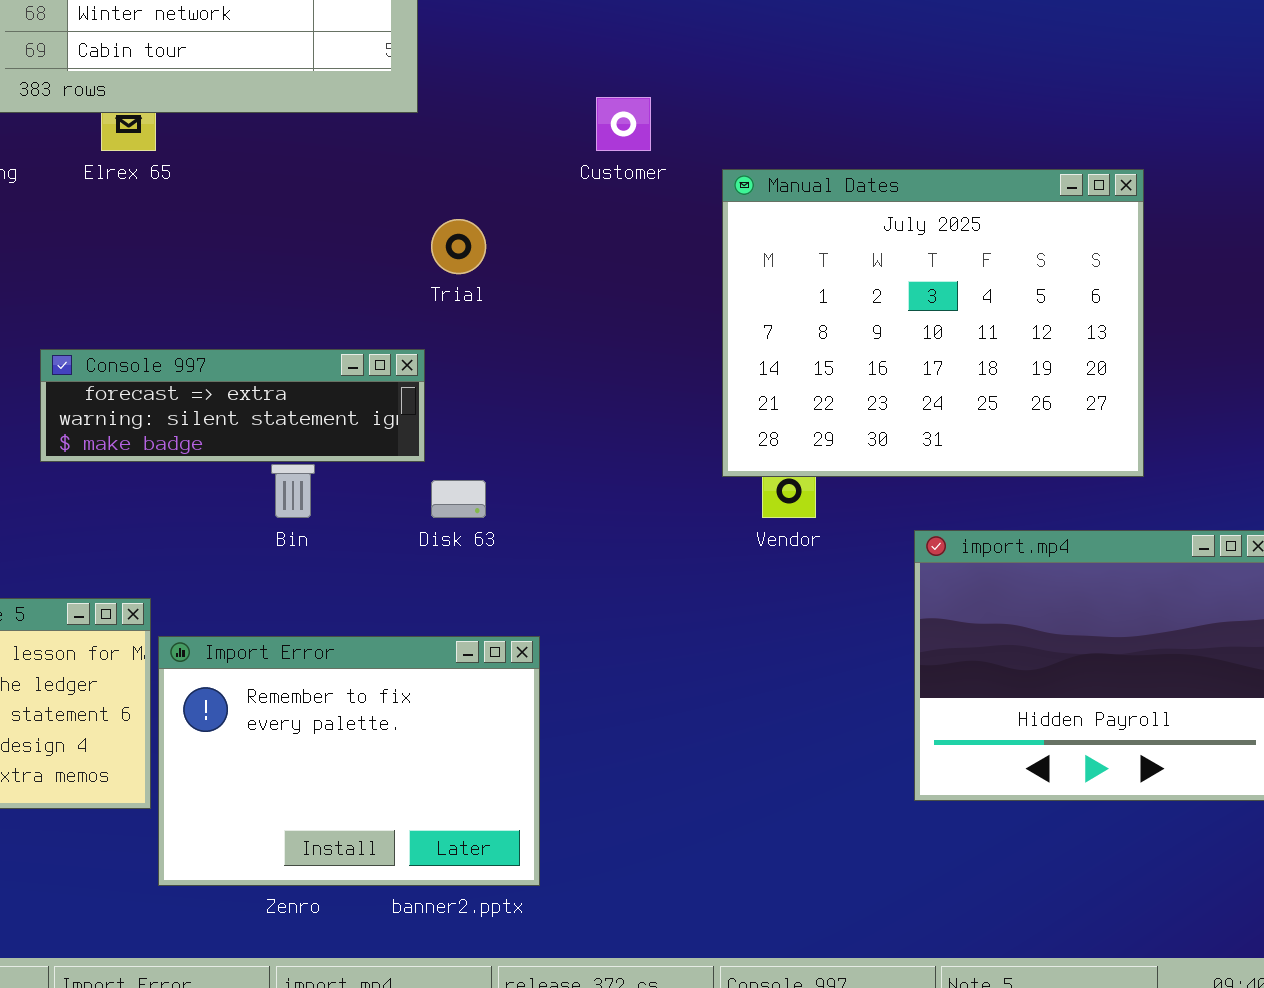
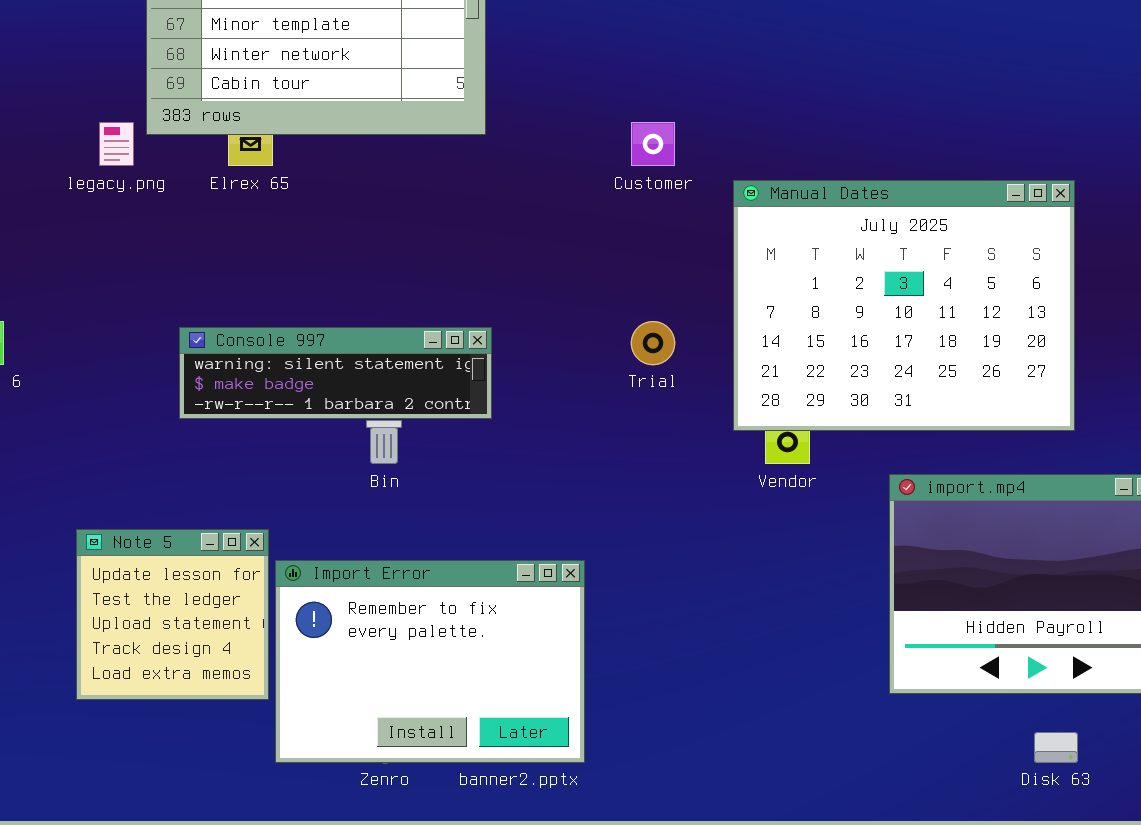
Trial: [431,219,486,274] -> [631,321,675,365], moved
Console 997: [40,349,425,462] -> [179,327,492,419], scrolled down 1 row
Disk 63: [431,480,486,518] -> [1034,732,1078,763], moved

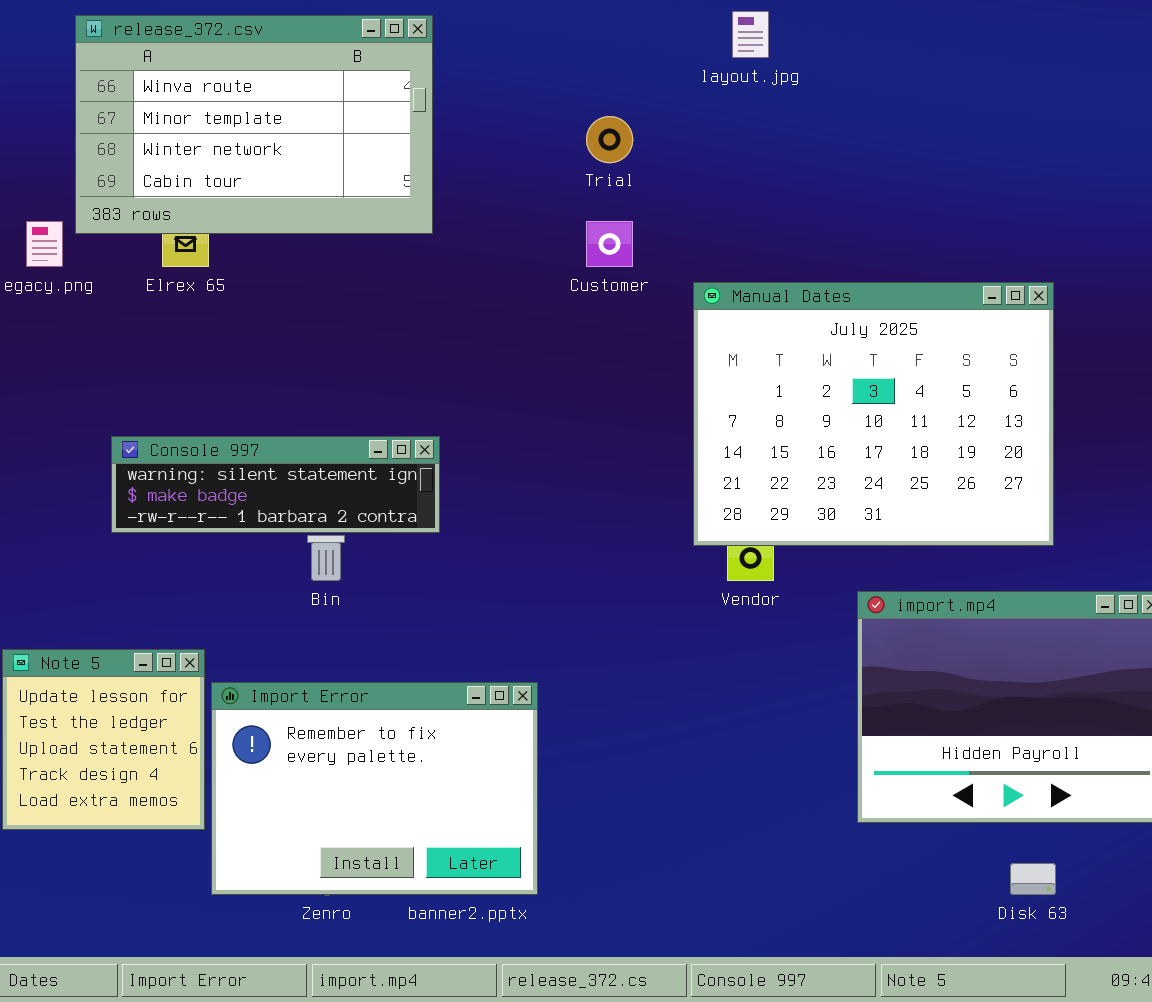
Trial: [631,321,675,365] -> [586,116,633,163], moved

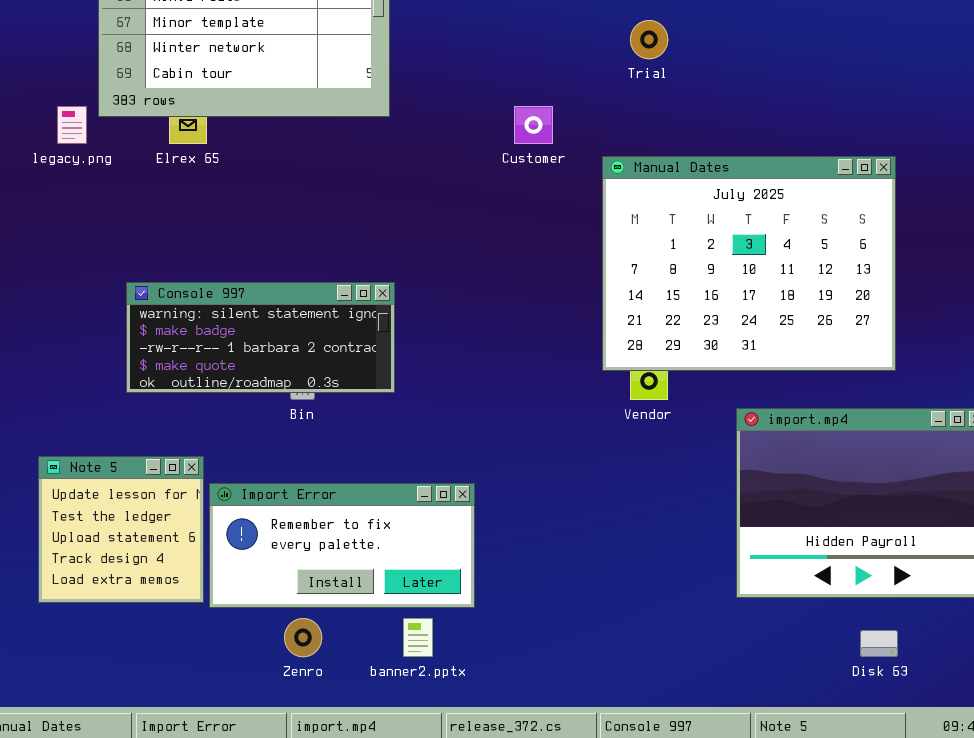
Trial: [586,116,633,163] -> [630,20,668,59], moved
Console 997: [111,436,440,533] -> [126,282,395,393], resized
Import Error: [211,682,538,895] -> [209,483,475,608], resized

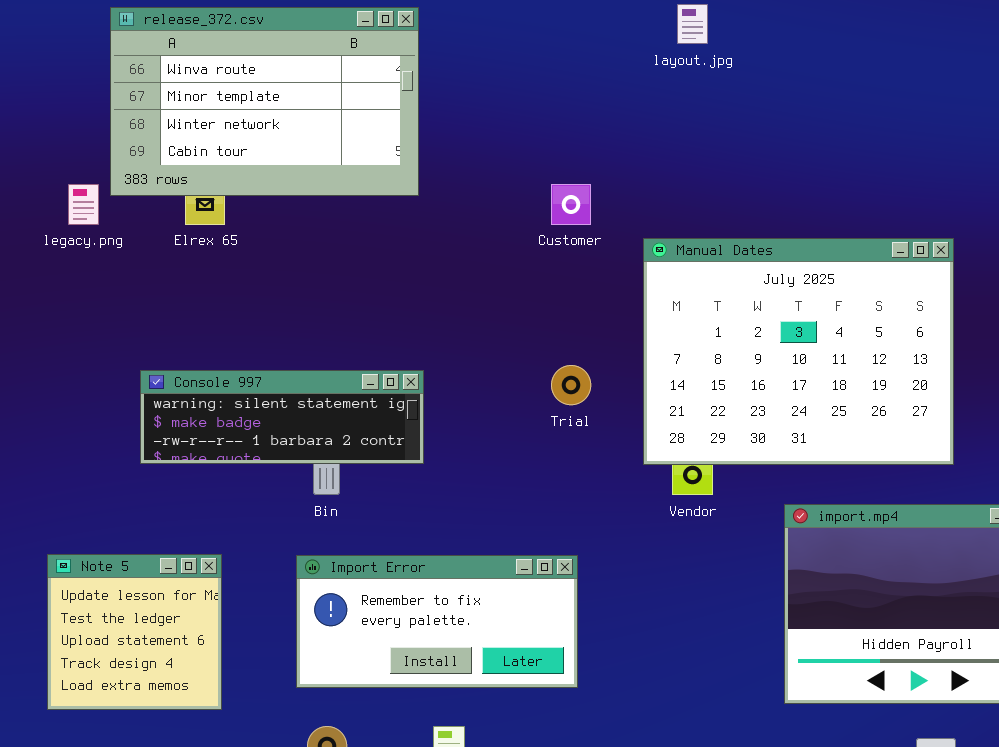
Trial: [630,20,668,59] -> [551,365,591,405], moved
Console 997: [126,282,395,393] -> [140,370,424,464], resized
Import Error: [209,483,475,608] -> [296,555,578,688], moved

